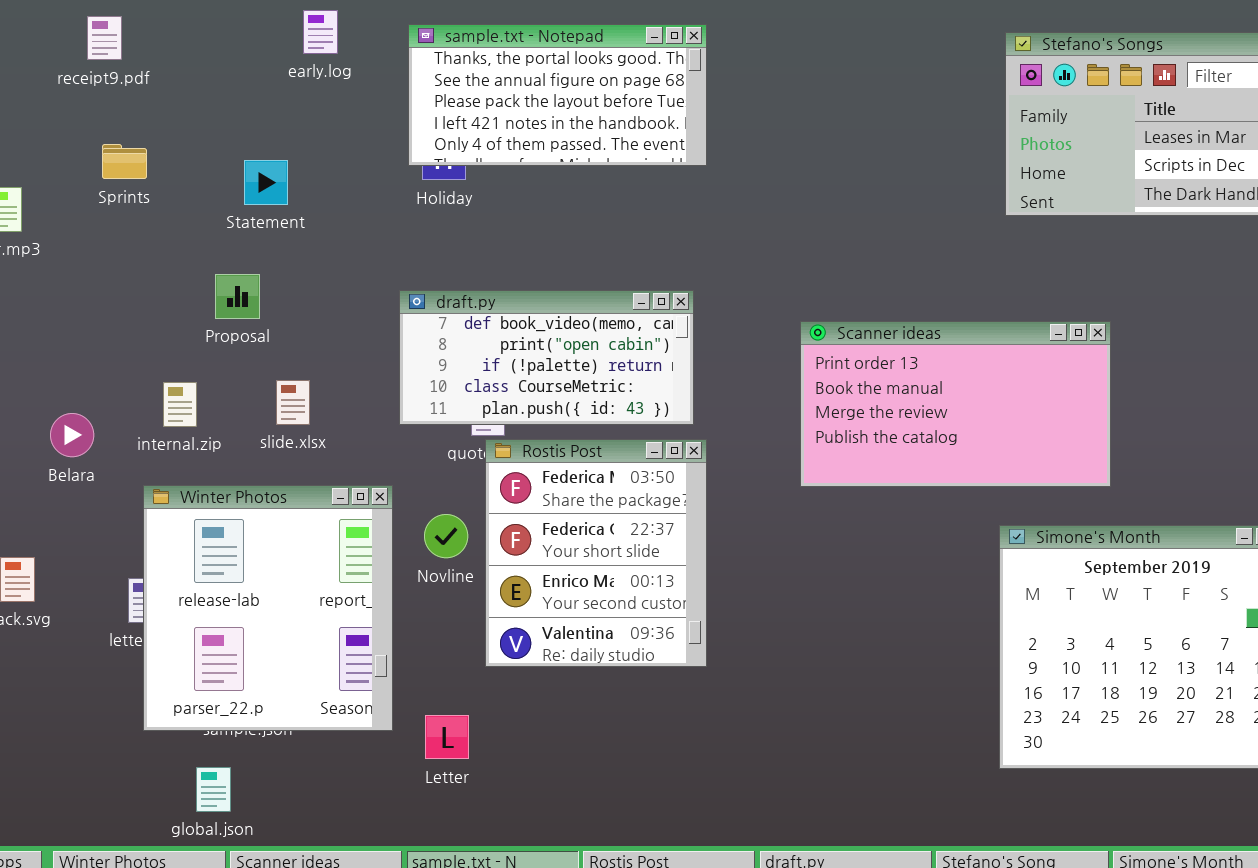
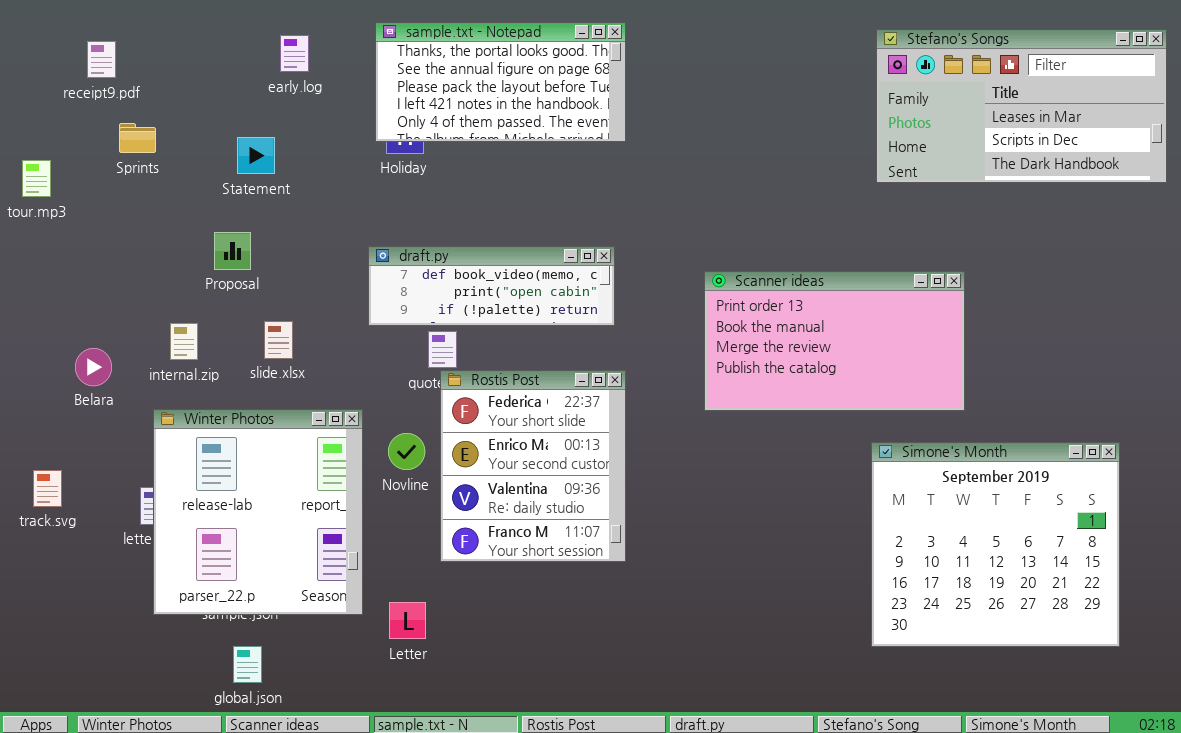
early.log: [303,10,338,54] -> [280,35,309,72], moved
receipt9.pdf: [87,16,122,60] -> [87,41,116,78], moved
draft.py: [399,290,694,425] -> [368,246,615,326], resized
Rostis Post: [485,439,707,667] -> [440,370,626,562], scrolled down 1 row
global.json: [196,767,231,812] -> [233,646,262,683], moved

